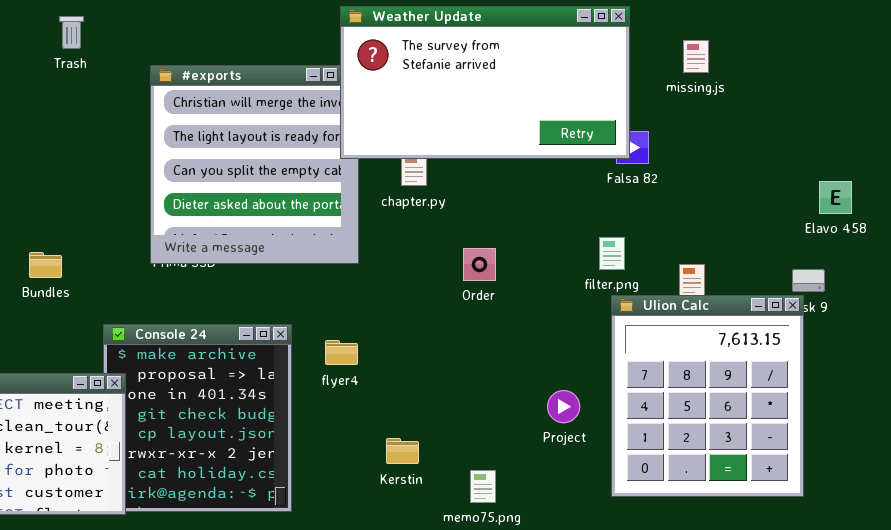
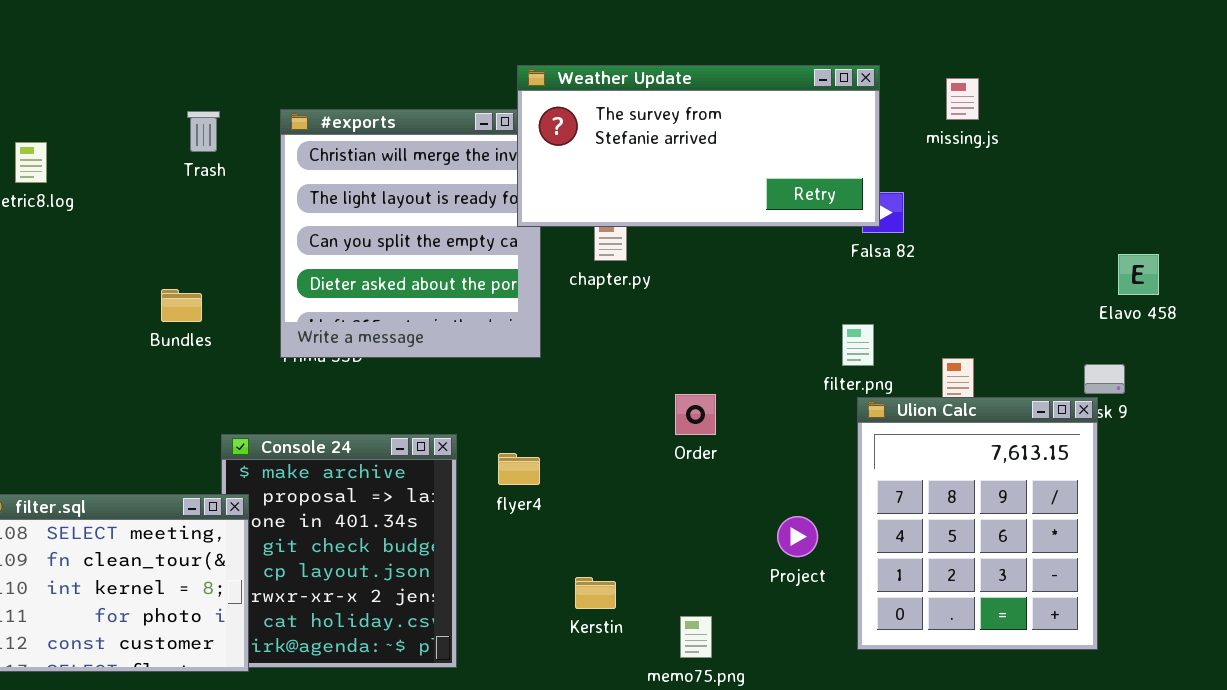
Weather Update: [340,6,630,159] -> [517,65,880,227], resized
Trash: [59,16,84,49] -> [187,111,220,152], moved
Order: [463,248,496,281] -> [675,394,716,435], moved
Bundles: [29,252,62,278] -> [161,289,202,322], moved

